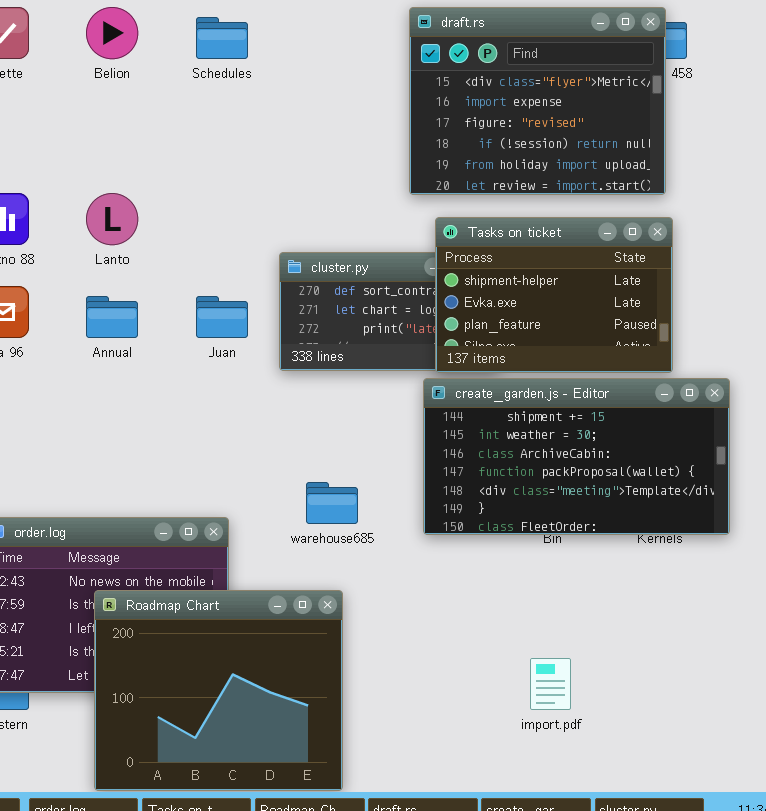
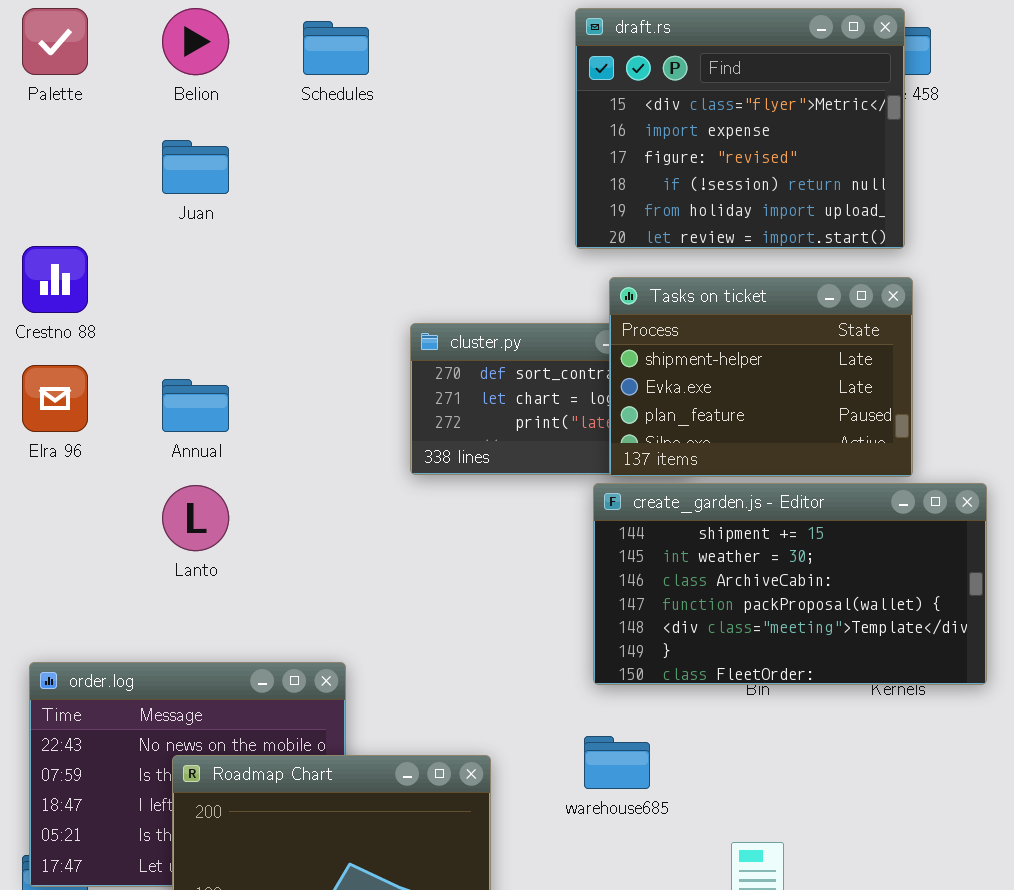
Lanto: [86,193,138,245] -> [162,485,229,551], moved
Juan: [196,296,248,338] -> [162,140,229,194], moved
warehouse685: [306,482,358,524] -> [584,736,650,789], moved

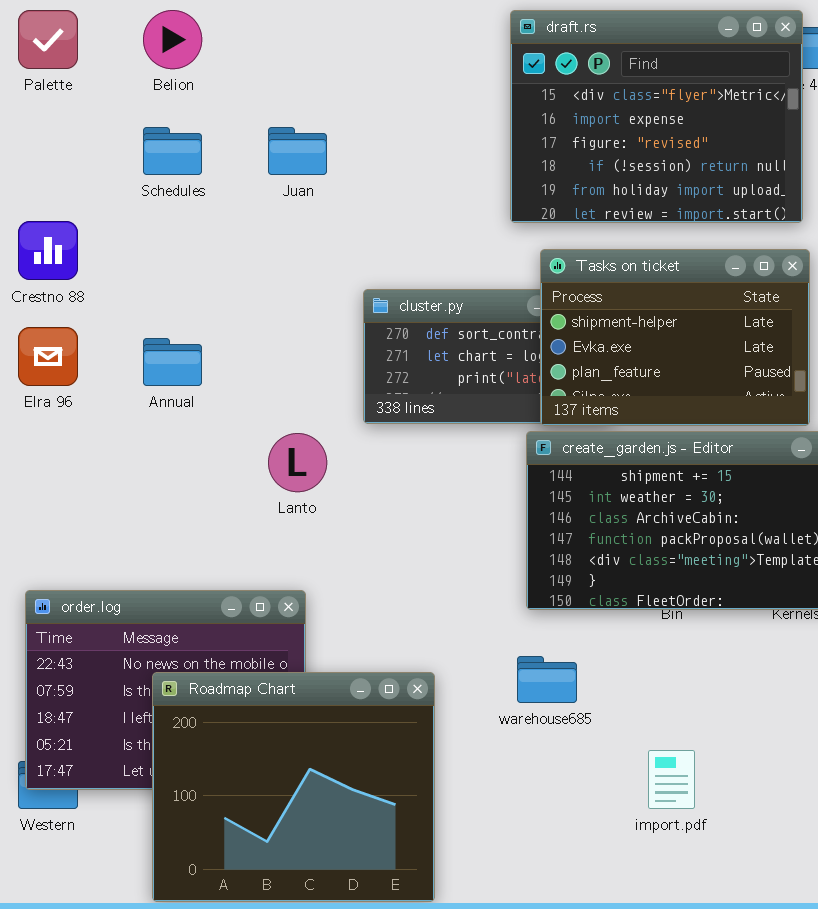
Schedules: [303,21,369,75] -> [143,127,202,175], moved
Juan: [162,140,229,194] -> [268,127,327,175], moved
Lanto: [162,485,229,551] -> [268,433,327,492], moved

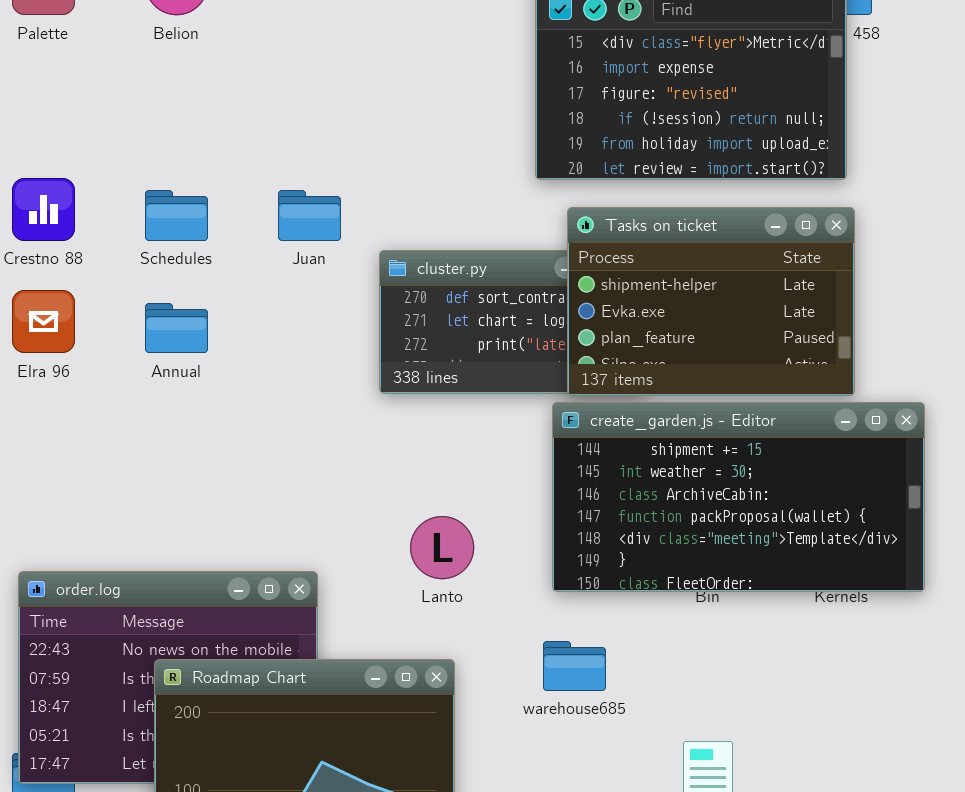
Schedules: [143,127,202,175] -> [145,190,208,241], moved
Juan: [268,127,327,175] -> [278,190,341,241], moved
Lanto: [268,433,327,492] -> [410,516,474,579], moved

